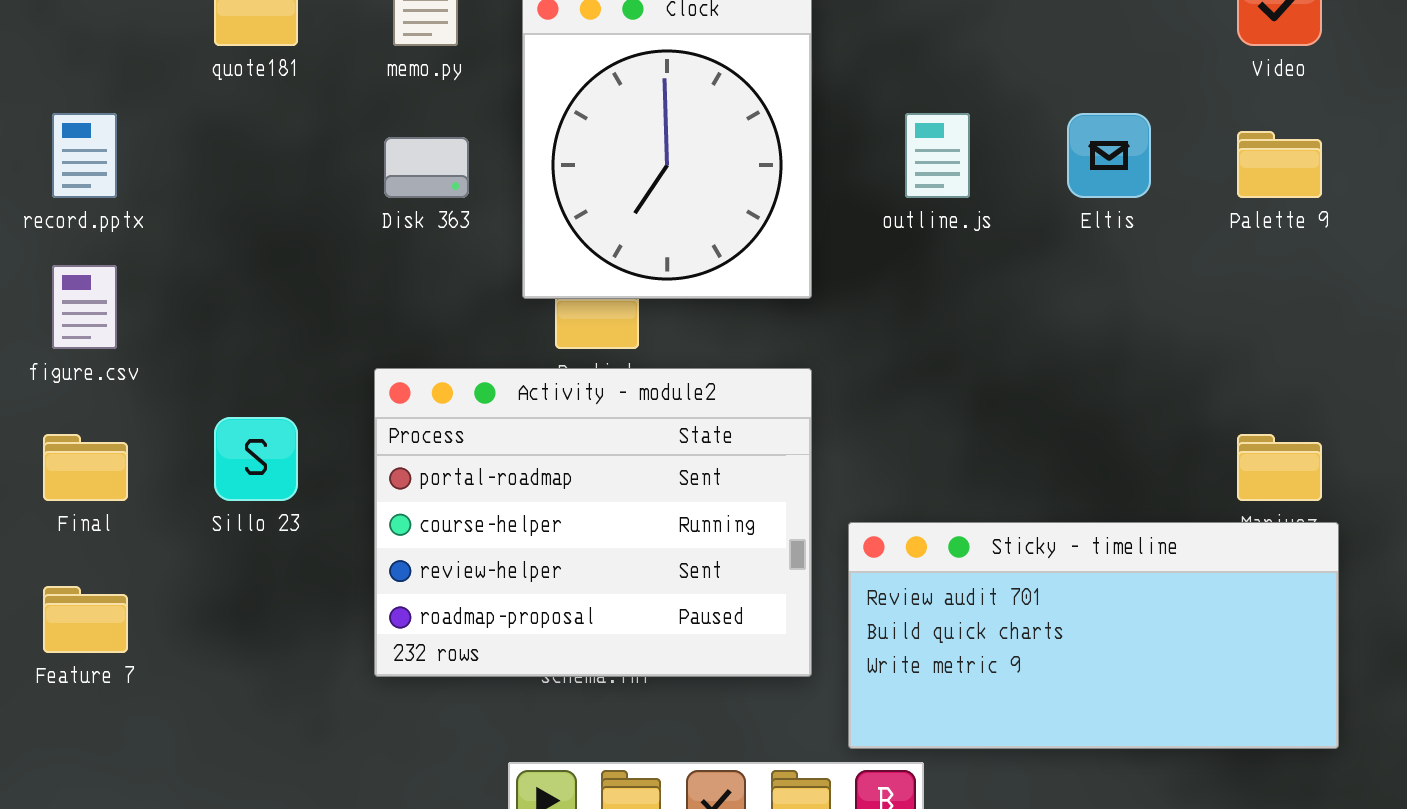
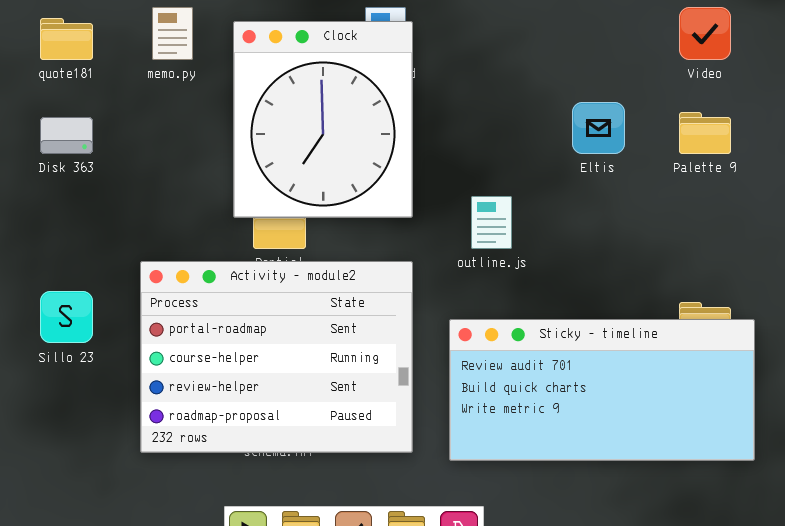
outline.js: [905,113,970,198] -> [471,196,512,249], moved
Disk 363: [384,137,469,198] -> [40,117,93,154], moved
Sticky - timeline: [848,522,1339,749] -> [449,319,755,461], moved

